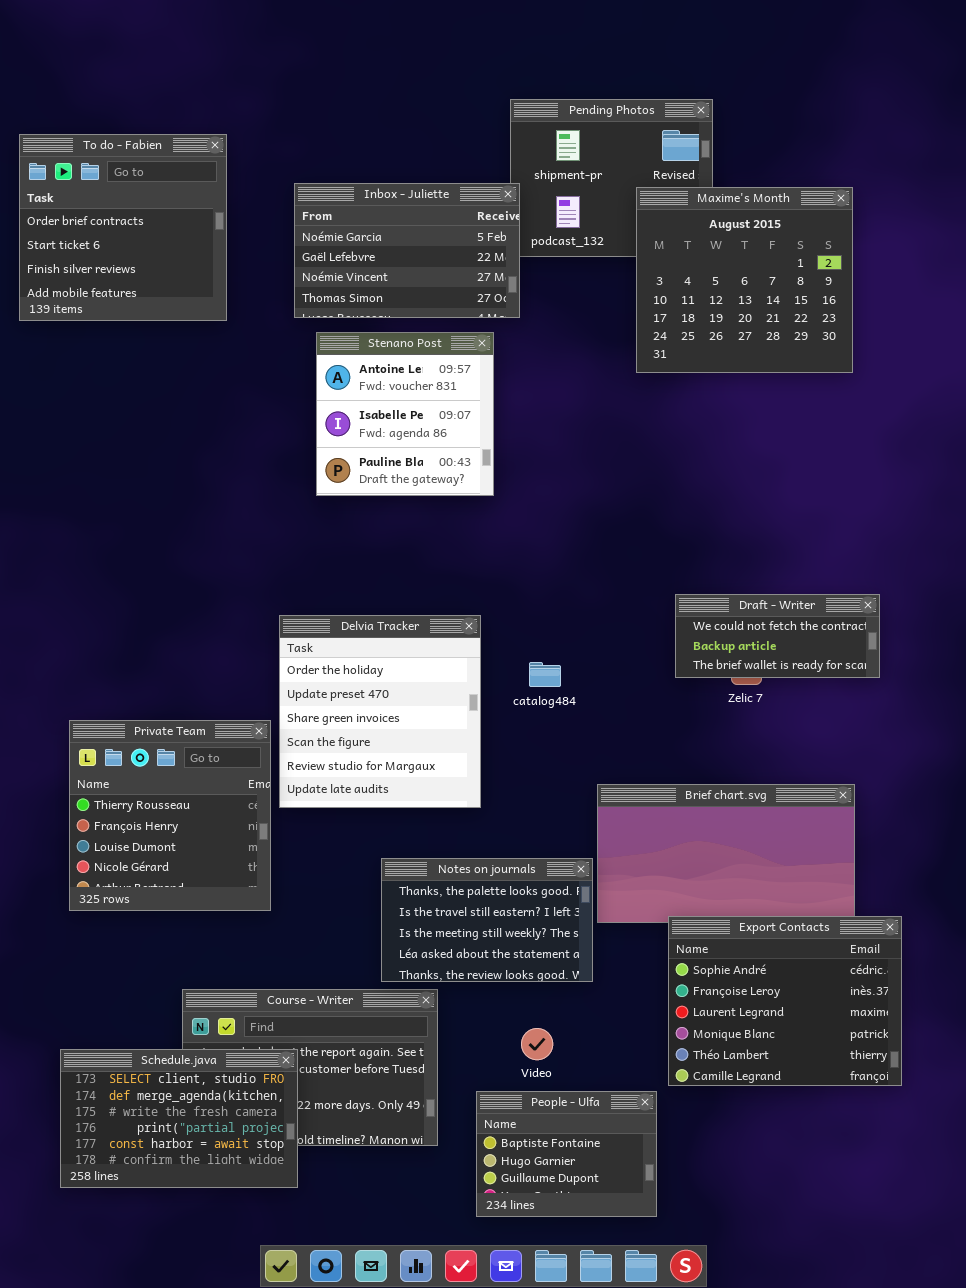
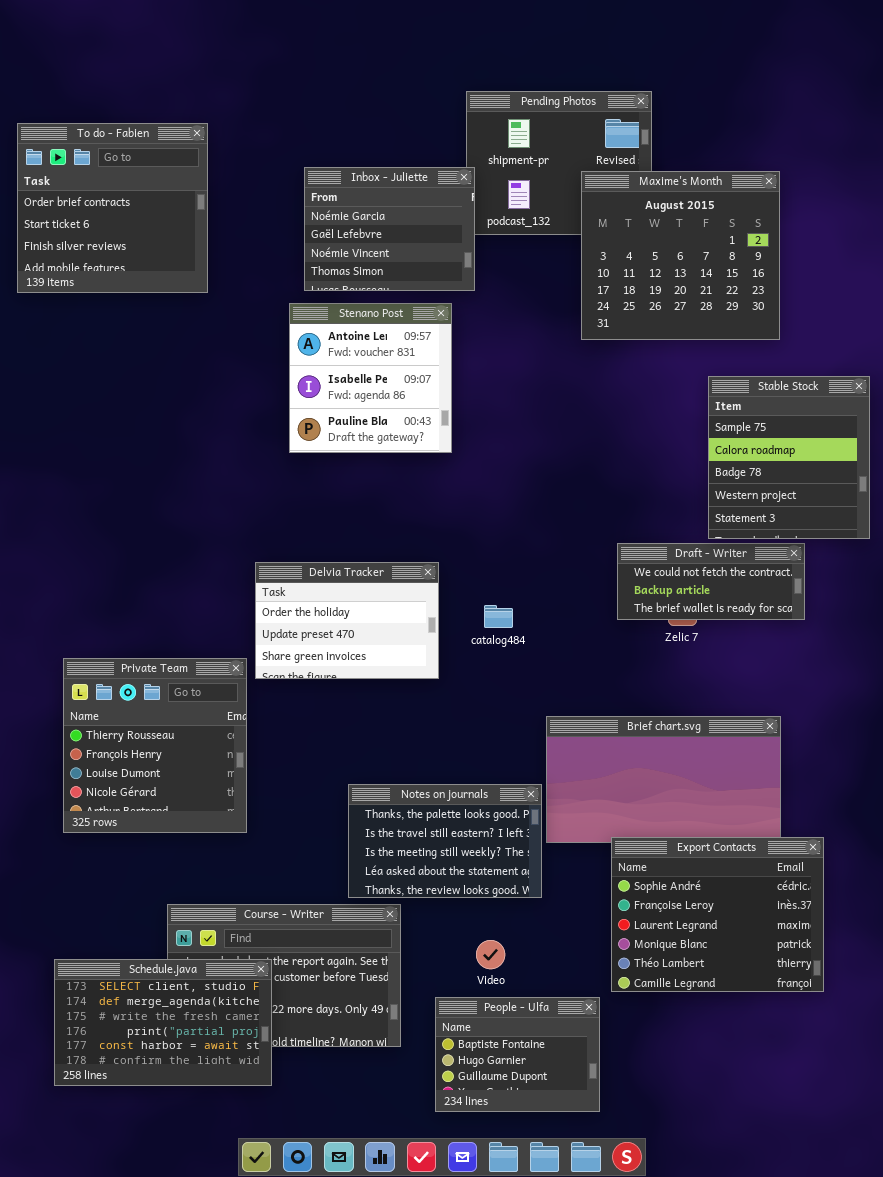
Inbox - Juliette: [294,183,520,318] -> [304,167,475,291], resized
Stable Stock: none -> [708,376,870,539], opened
Delvia Tracker: [279,615,481,808] -> [255,562,439,679], resized

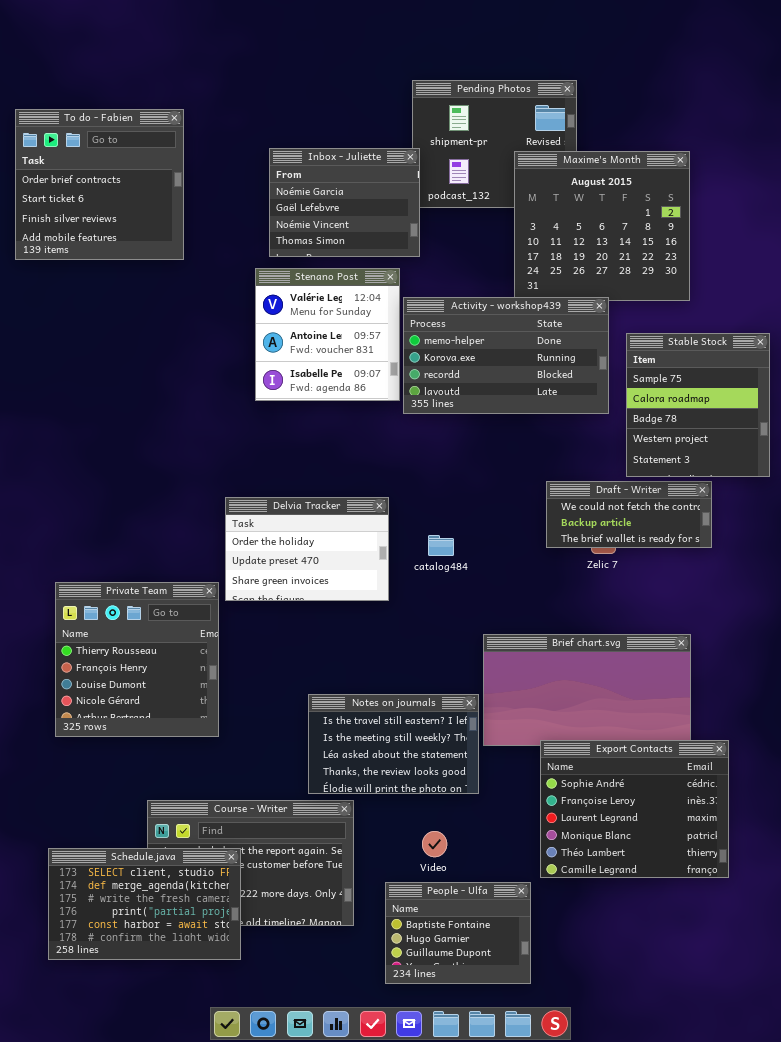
Stenano Post: [289,303,452,453] -> [255,268,400,401], scrolled up 1 row
Activity - workshop439: none -> [403,297,609,414], opened
Notes on journals: [348,784,542,898] -> [308,694,479,794], scrolled down 1 row

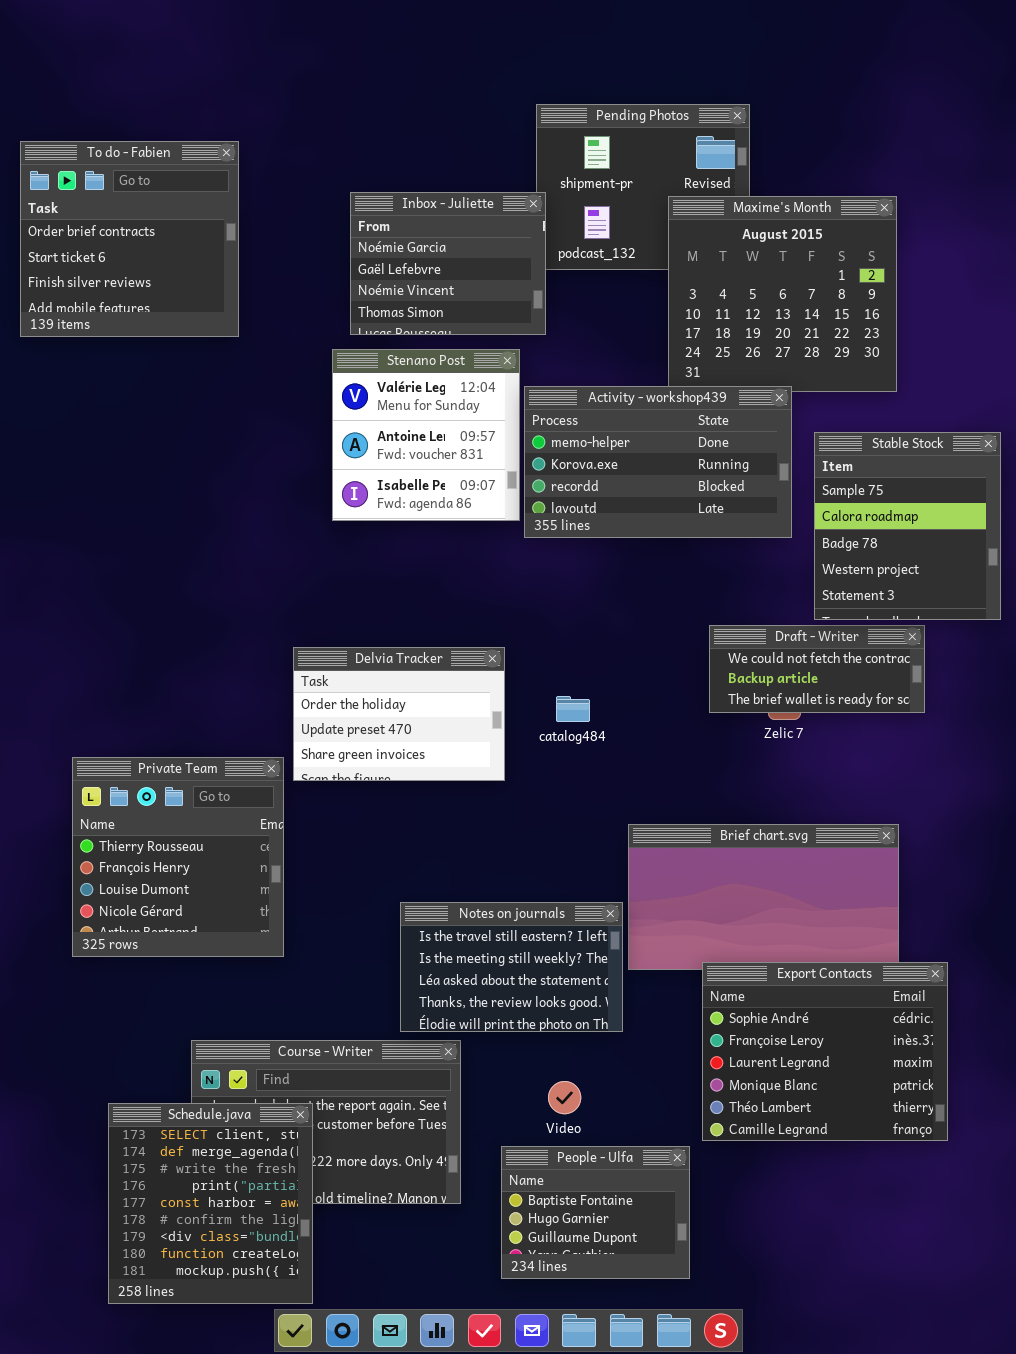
Schedule.java: [48,848,241,960] -> [108,1103,313,1304], resized

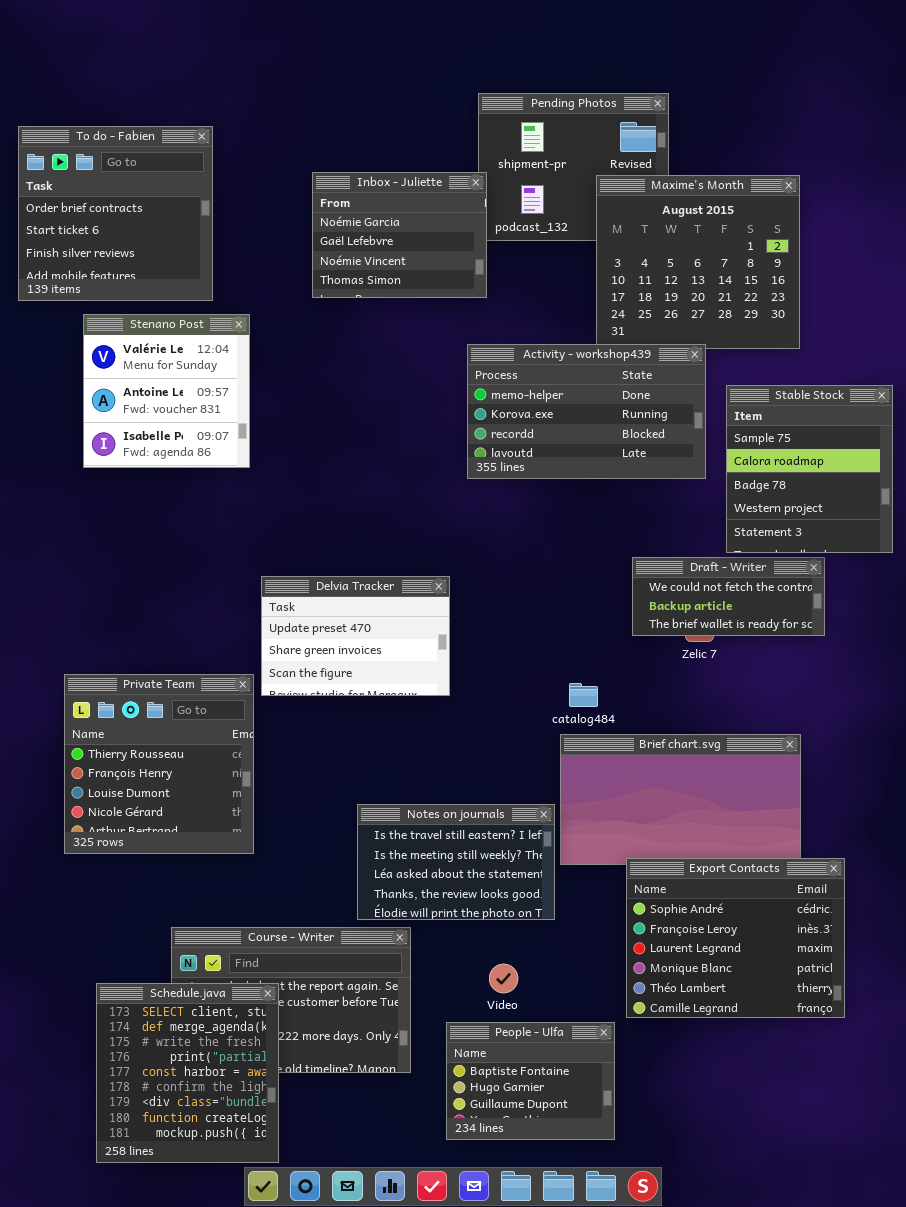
Stenano Post: [332,349,520,521] -> [83,314,250,468], moved
Delvia Tracker: [293,647,505,781] -> [261,576,450,696], scrolled down 1 row
catalog484: [556,696,590,722] -> [569,683,598,707], moved

